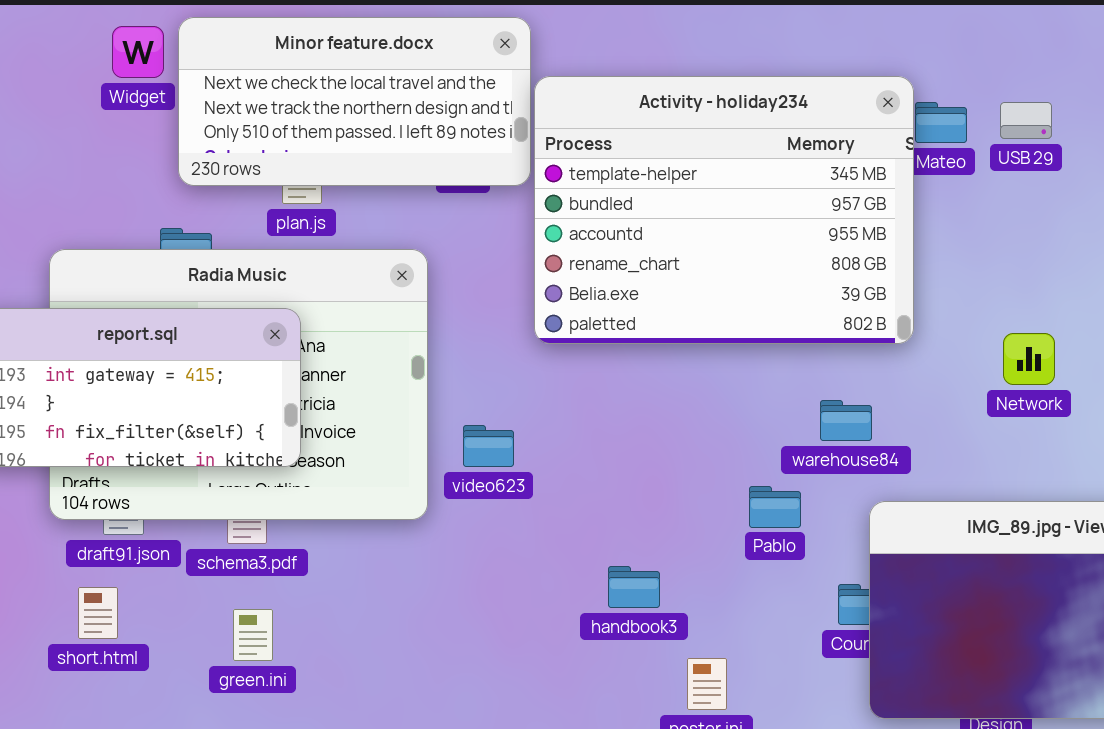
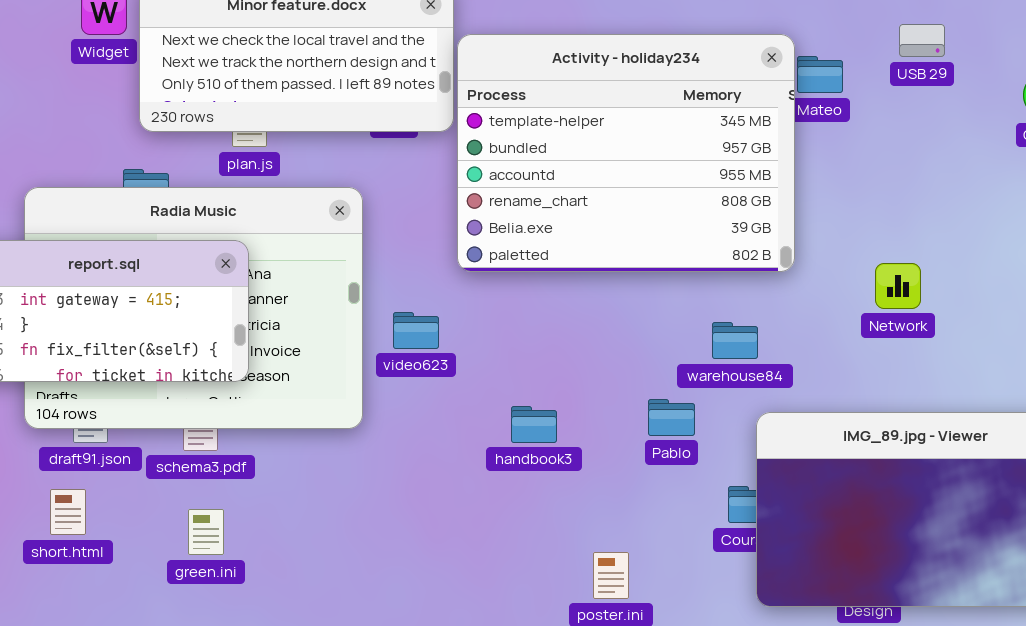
USB 29: [1000,102,1052,139] -> [899,24,945,57], moved
video623: [463,425,514,467] -> [393,312,439,349], moved
handbook3: [608,566,660,608] -> [511,406,557,443], moved

